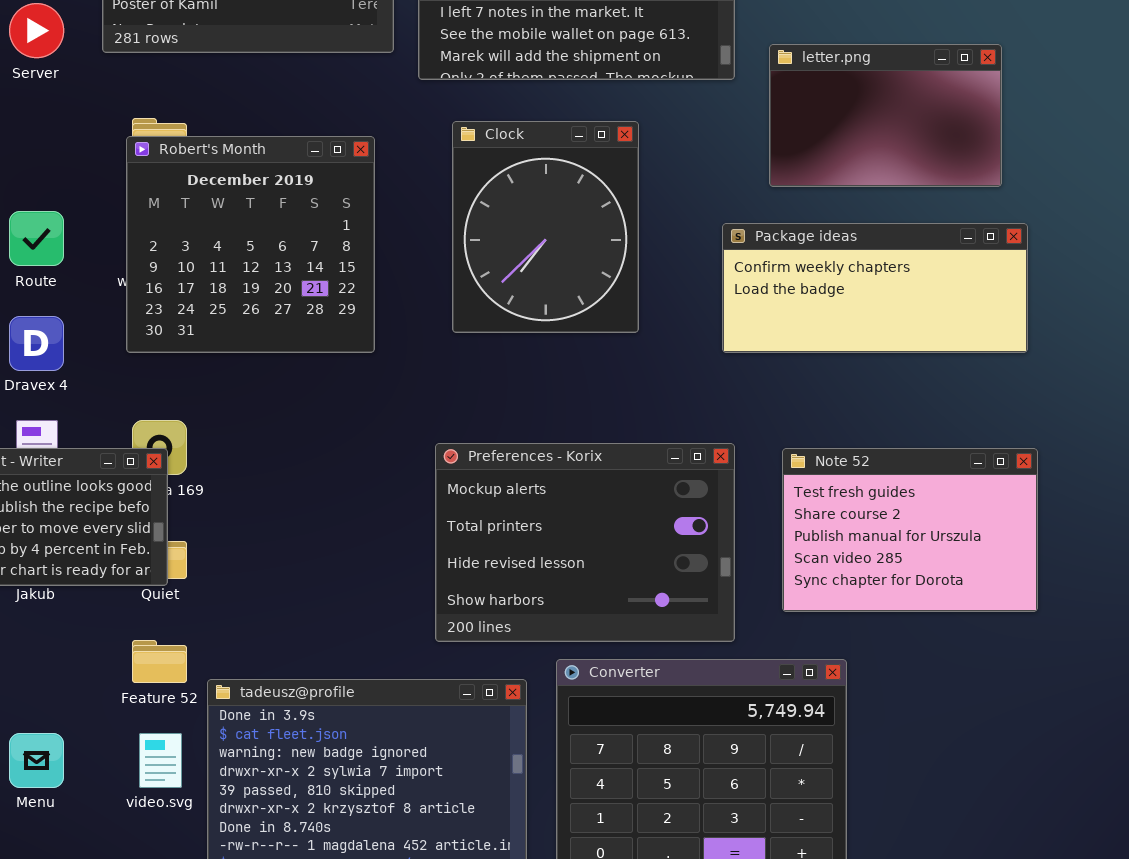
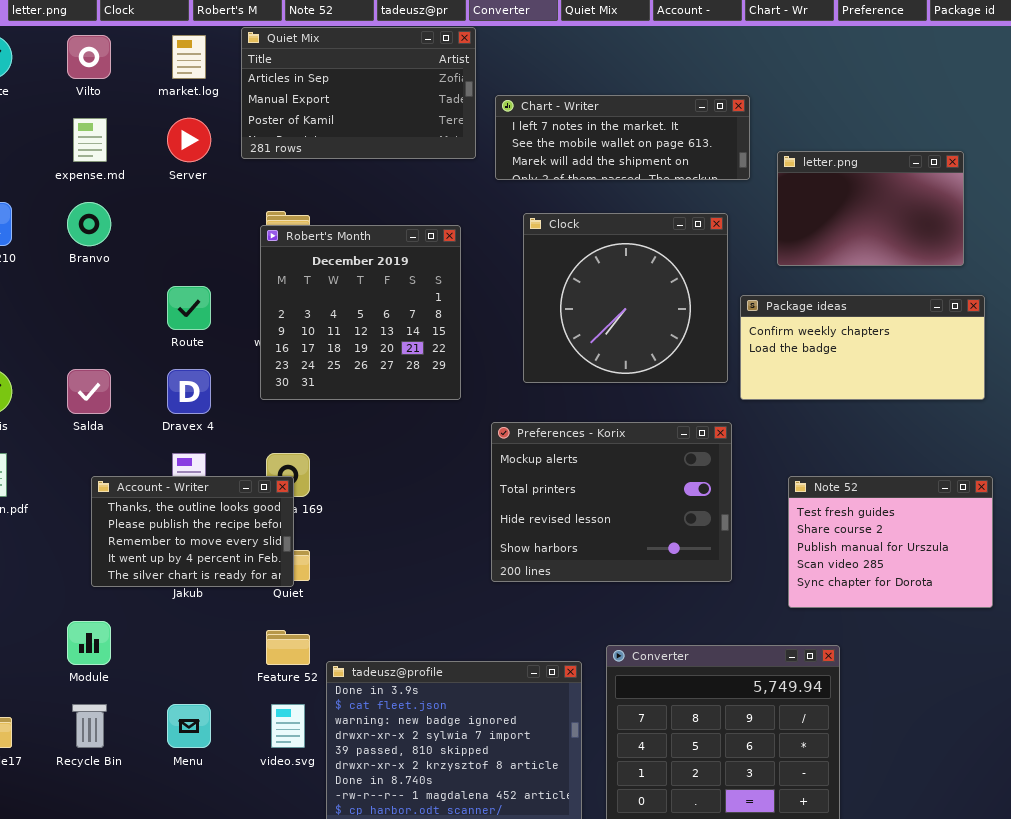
Clock: [452,121,639,333] -> [523,213,728,383], resized
Preferences - Korix: [435,443,735,642] -> [491,422,732,582], moved

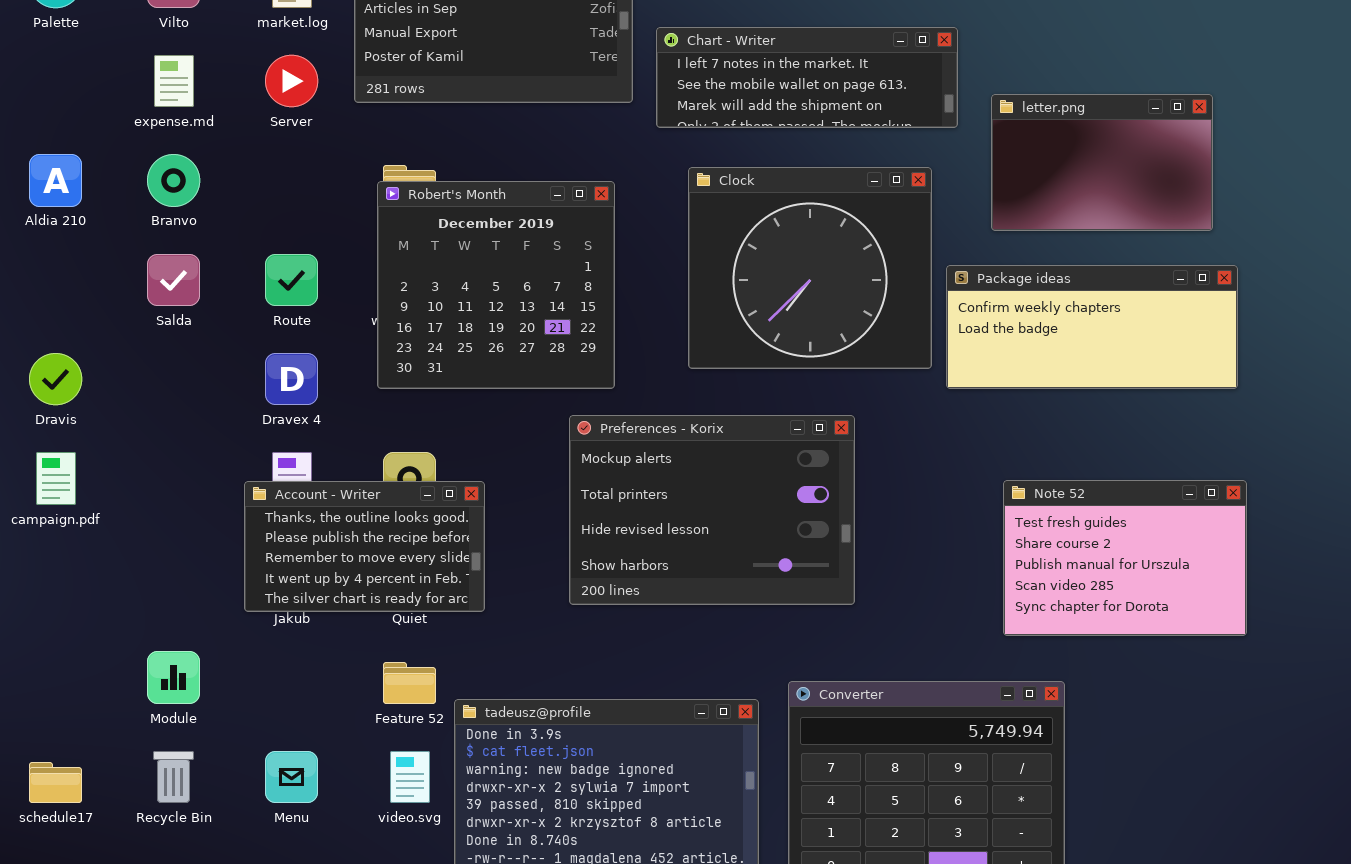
Salda: [67,369,111,414] -> [147,254,200,306], moved
Preferences - Korix: [491,422,732,582] -> [569,415,855,605], moved
Account - Writer: [91,476,294,587] -> [244,481,485,612], moved

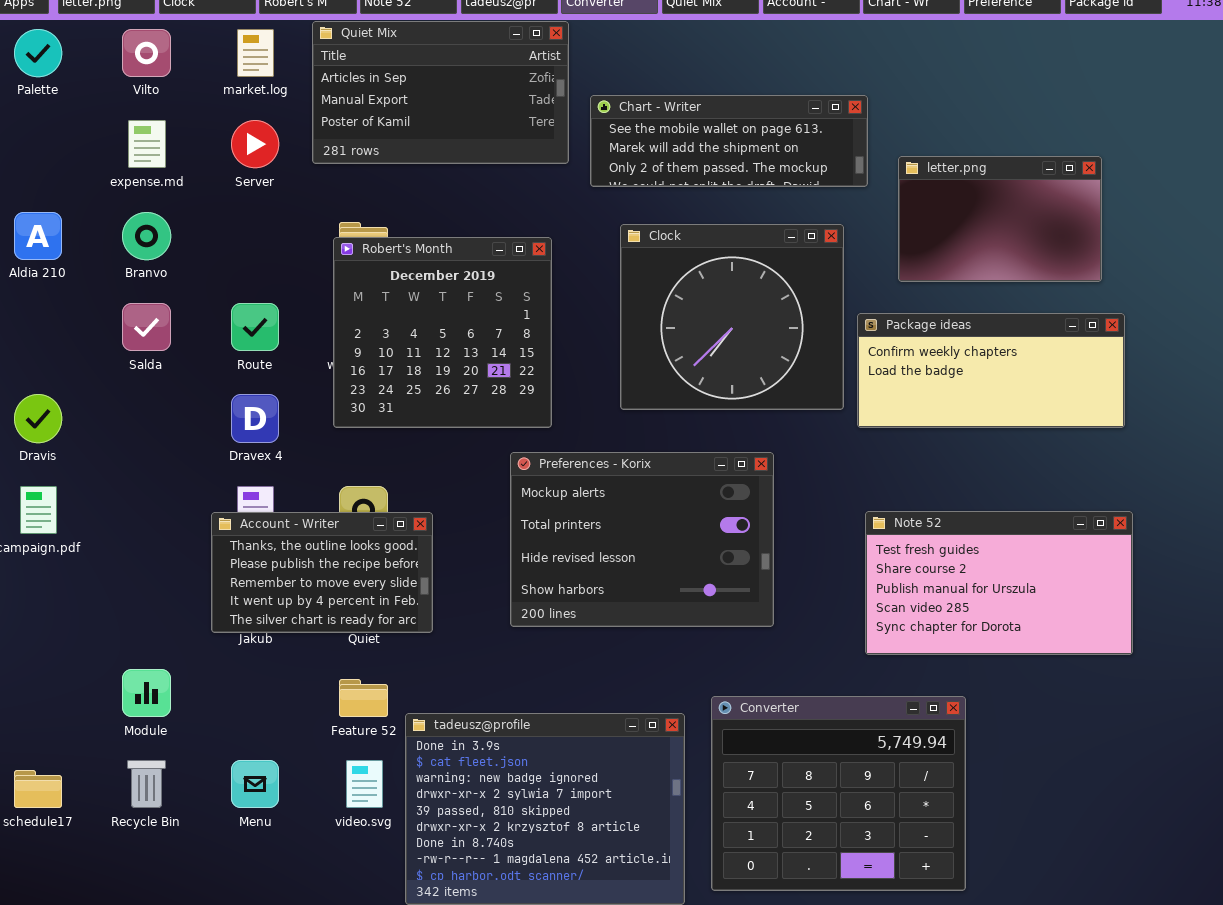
Chart - Writer: [656,27,958,128] -> [590,95,868,187], scrolled down 1 row
Note 52: [1003,480,1247,636] -> [865,511,1133,655], resized

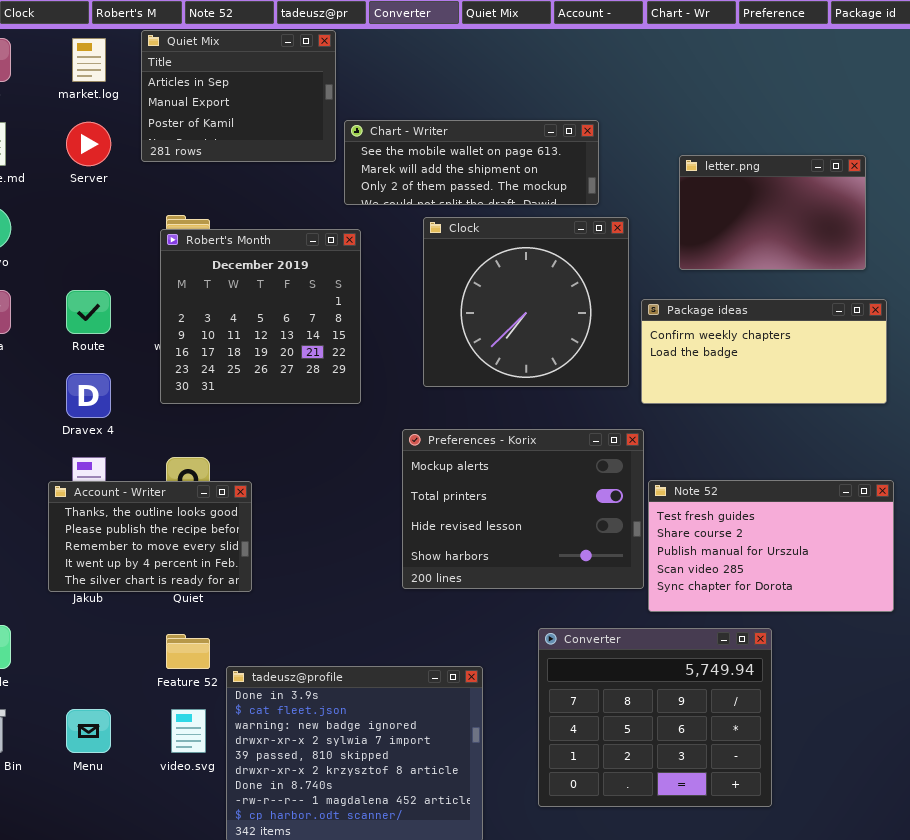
Quiet Mix: [312,21,569,164] -> [141,30,336,162], resized
Chart - Writer: [590,95,868,187] -> [344,120,599,205], moved
Preferences - Korix: [510,452,774,627] -> [402,429,644,589], moved
Converter: [711,696,966,891] -> [538,628,772,807], moved

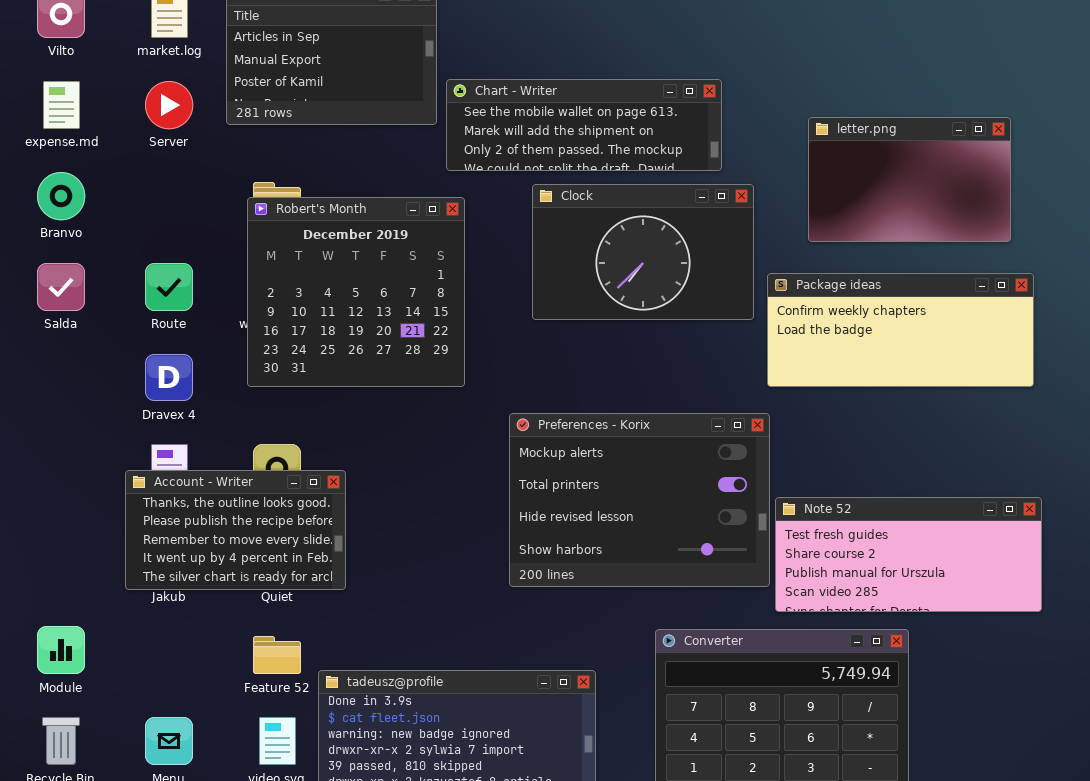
Clock: [423,217,629,387] -> [532,184,754,320], resized
Note 52: [648,480,894,612] -> [775,497,1042,612], resized

